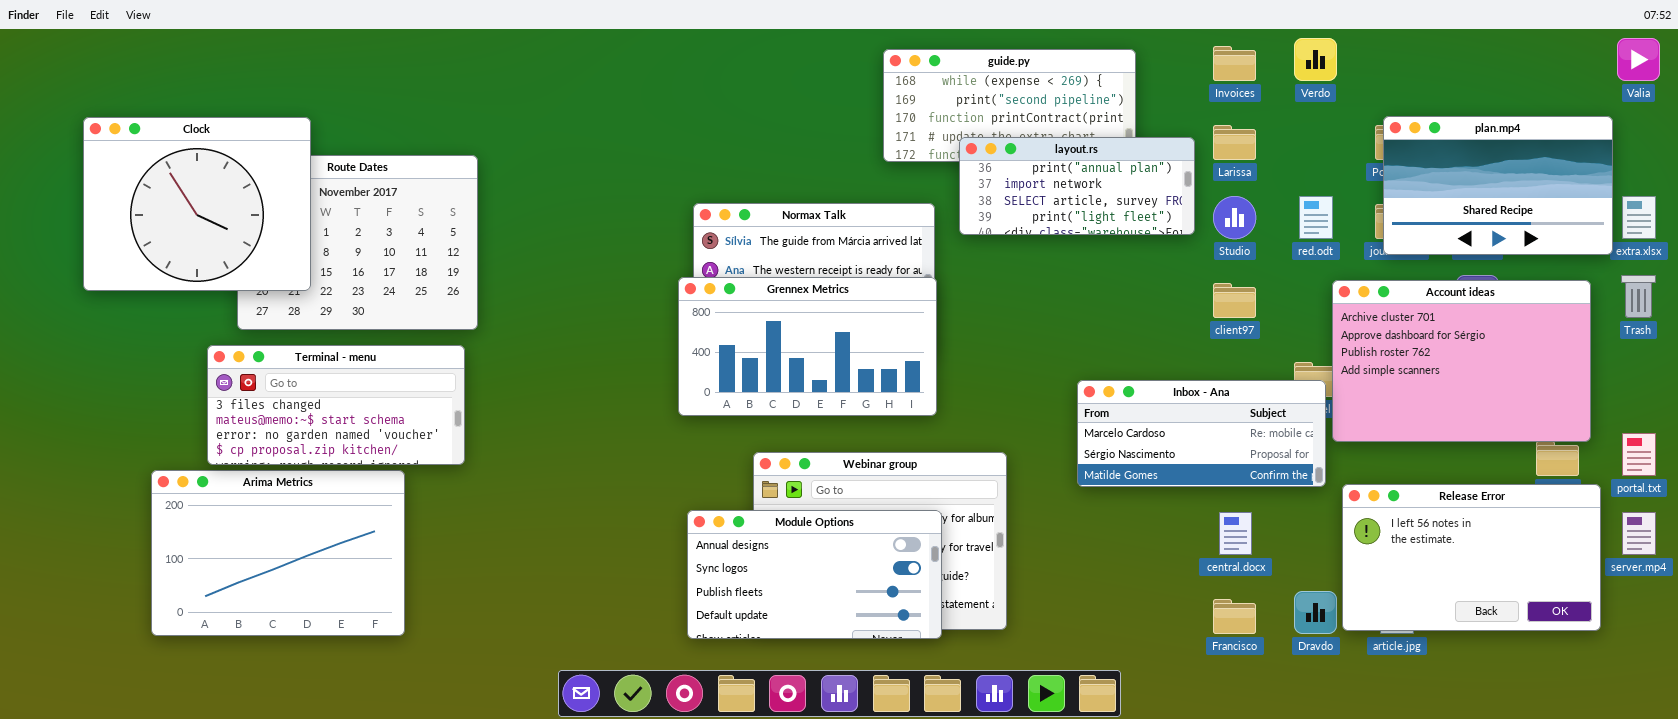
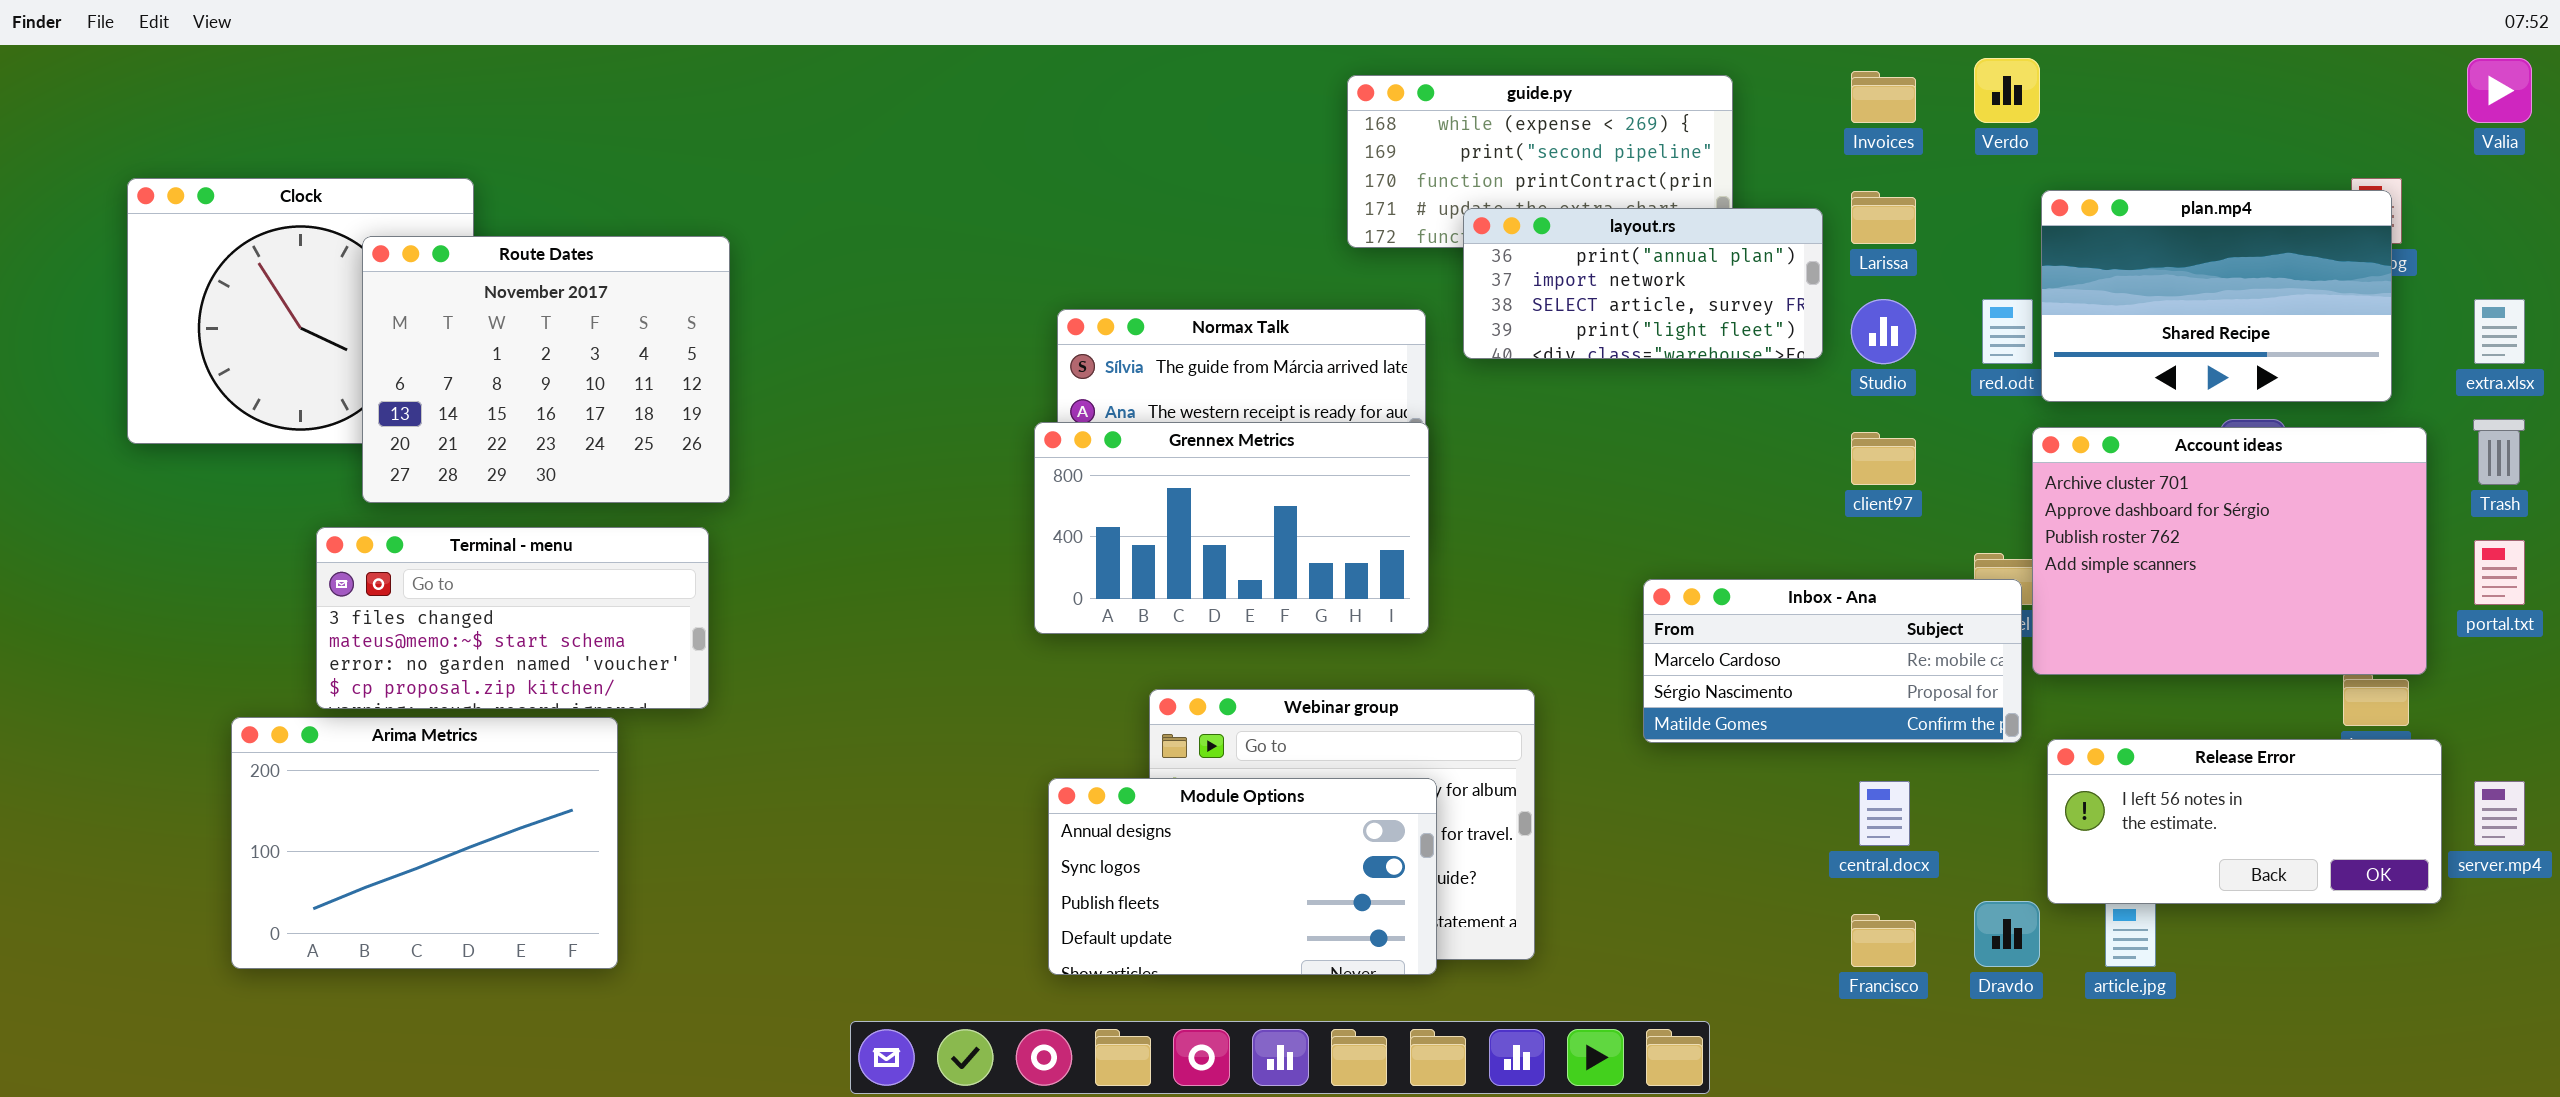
plan.mp4: [1383,116,1613,255] -> [2041,190,2392,402], moved
Route Dates: [237,155,478,330] -> [362,236,730,503], raised
portal.txt: [1622,433,1656,476] -> [2474,540,2525,605], moved
Release Error: [1342,484,1601,631] -> [2047,739,2442,904], resized

